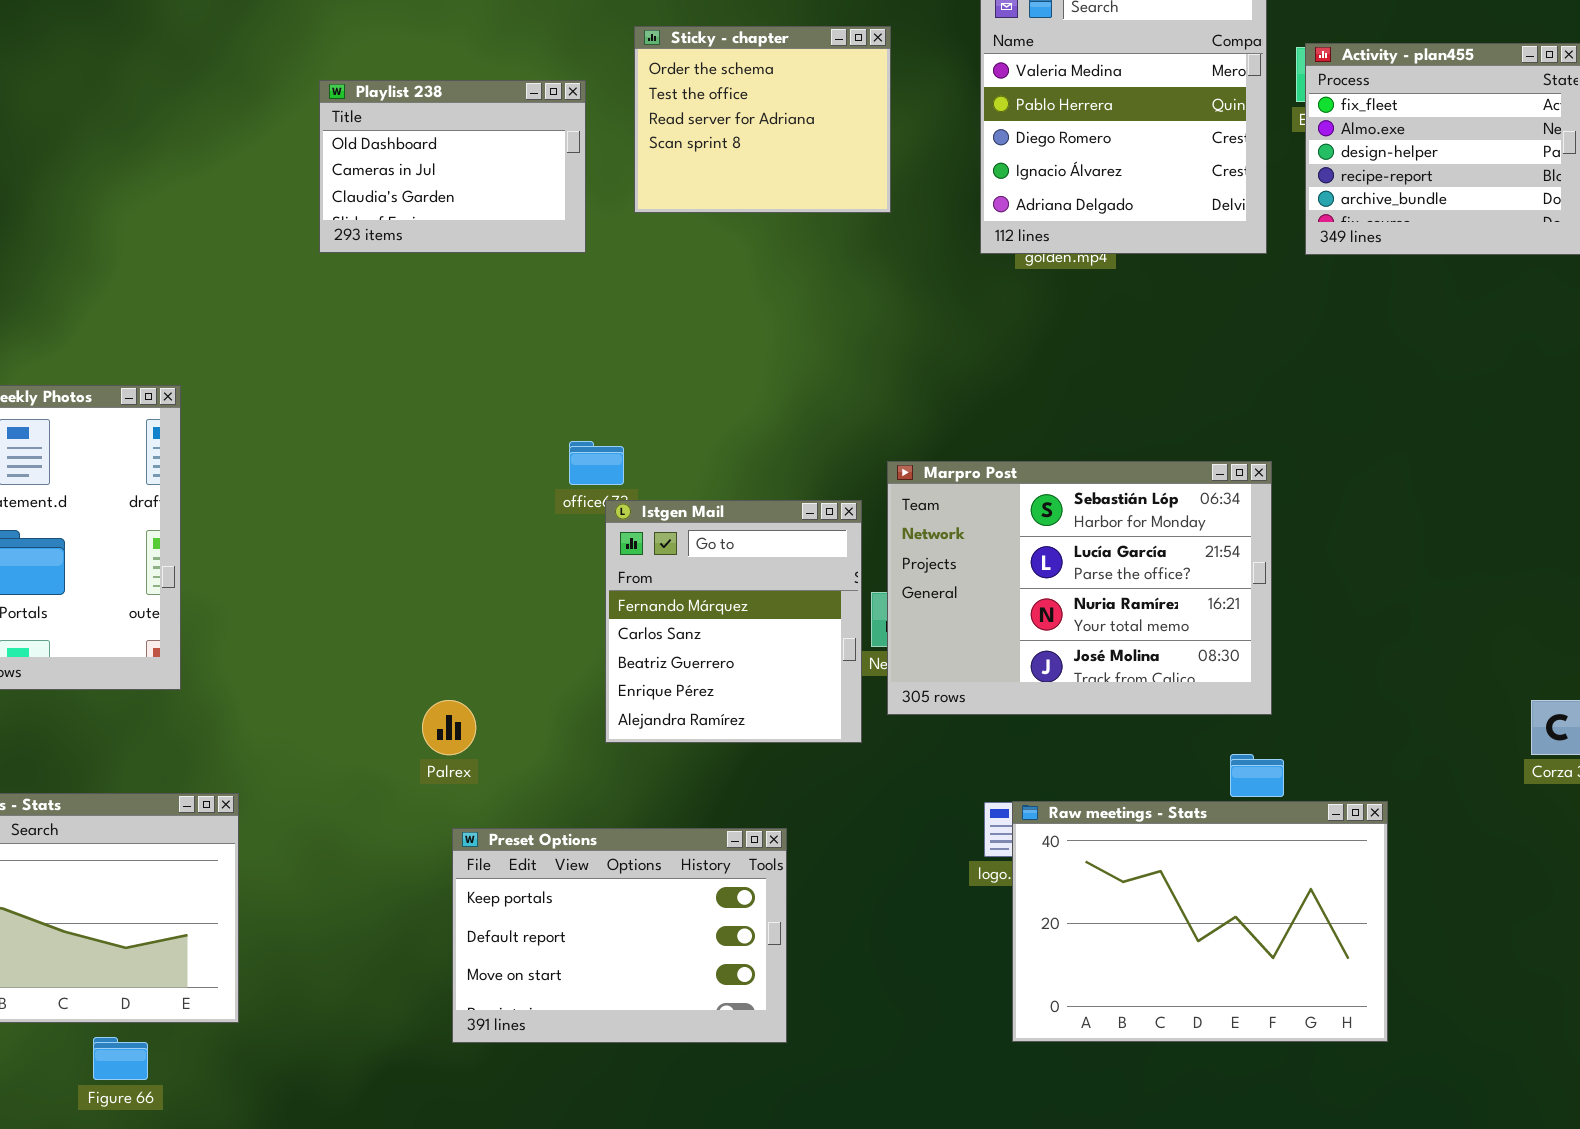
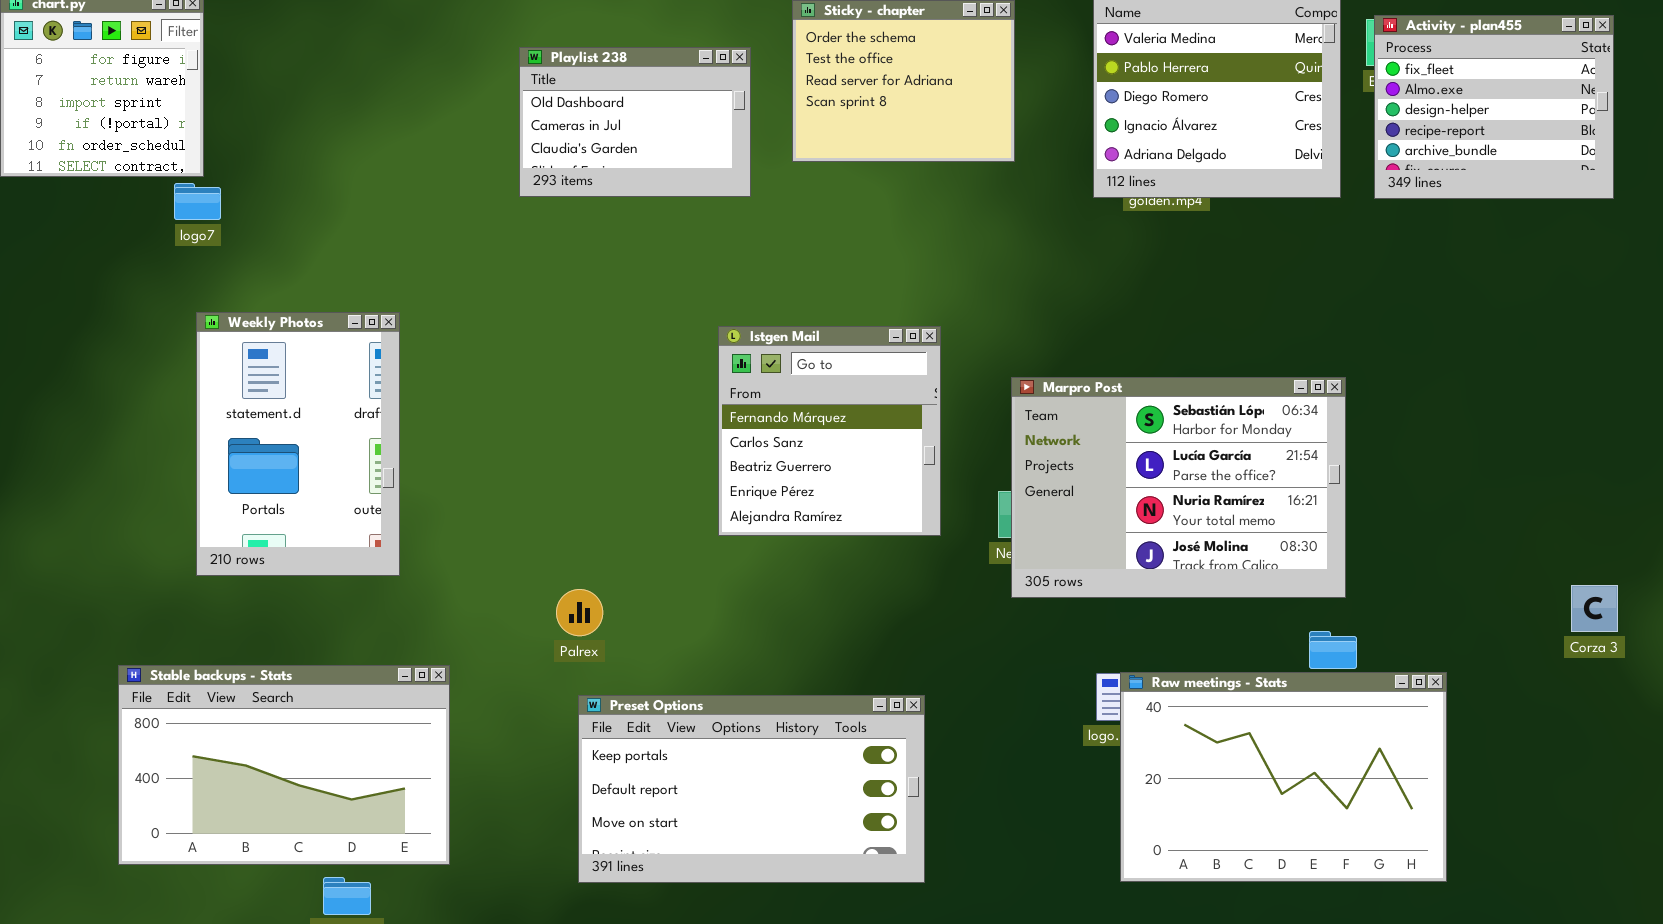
Istgen Mail: [605,500,862,743] -> [718,326,941,536], moved
Palrex: [422,700,476,755] -> [556,589,603,636], moved
Preset Options: [452,828,787,1043] -> [578,695,925,883], resized

